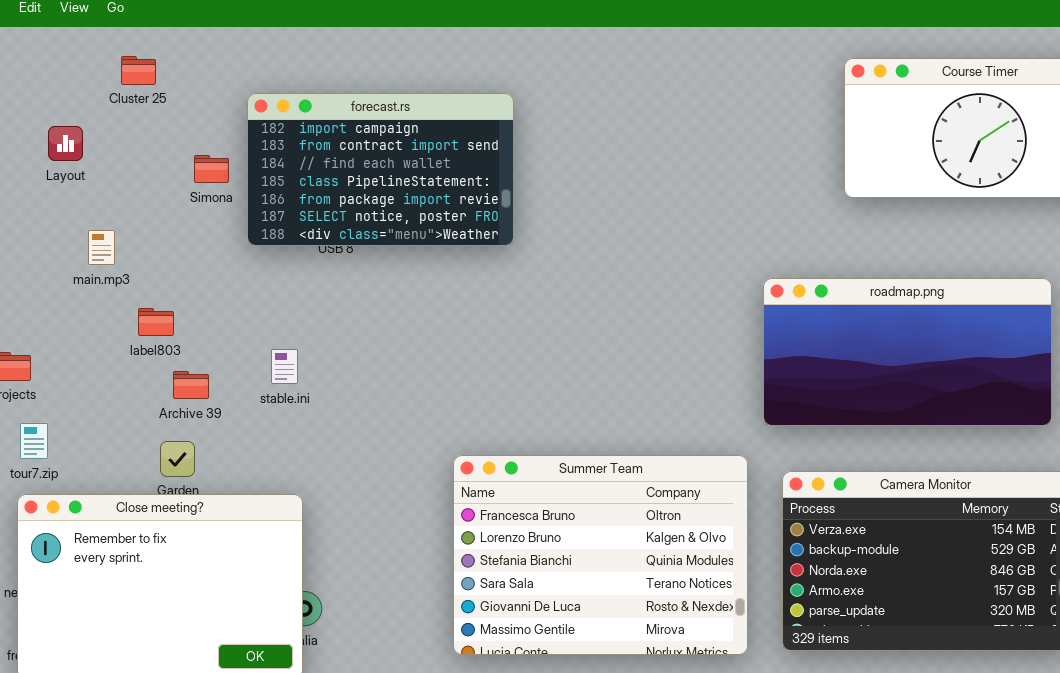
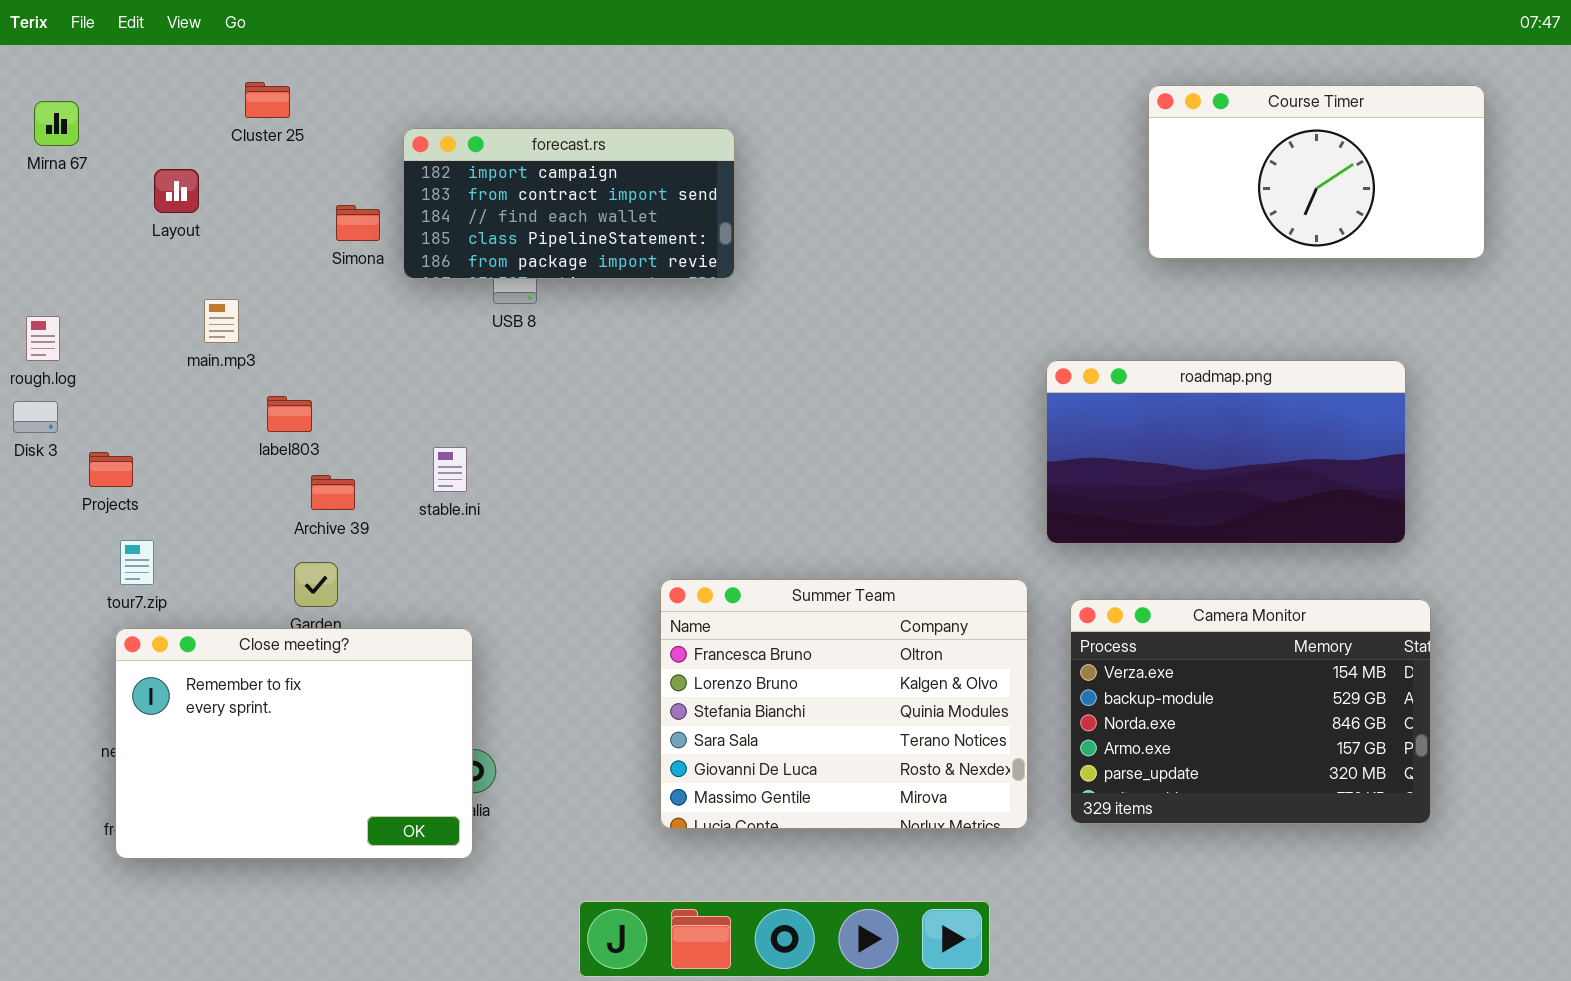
forecast.rs: [247,93,514,246] -> [403,128,735,279], resized

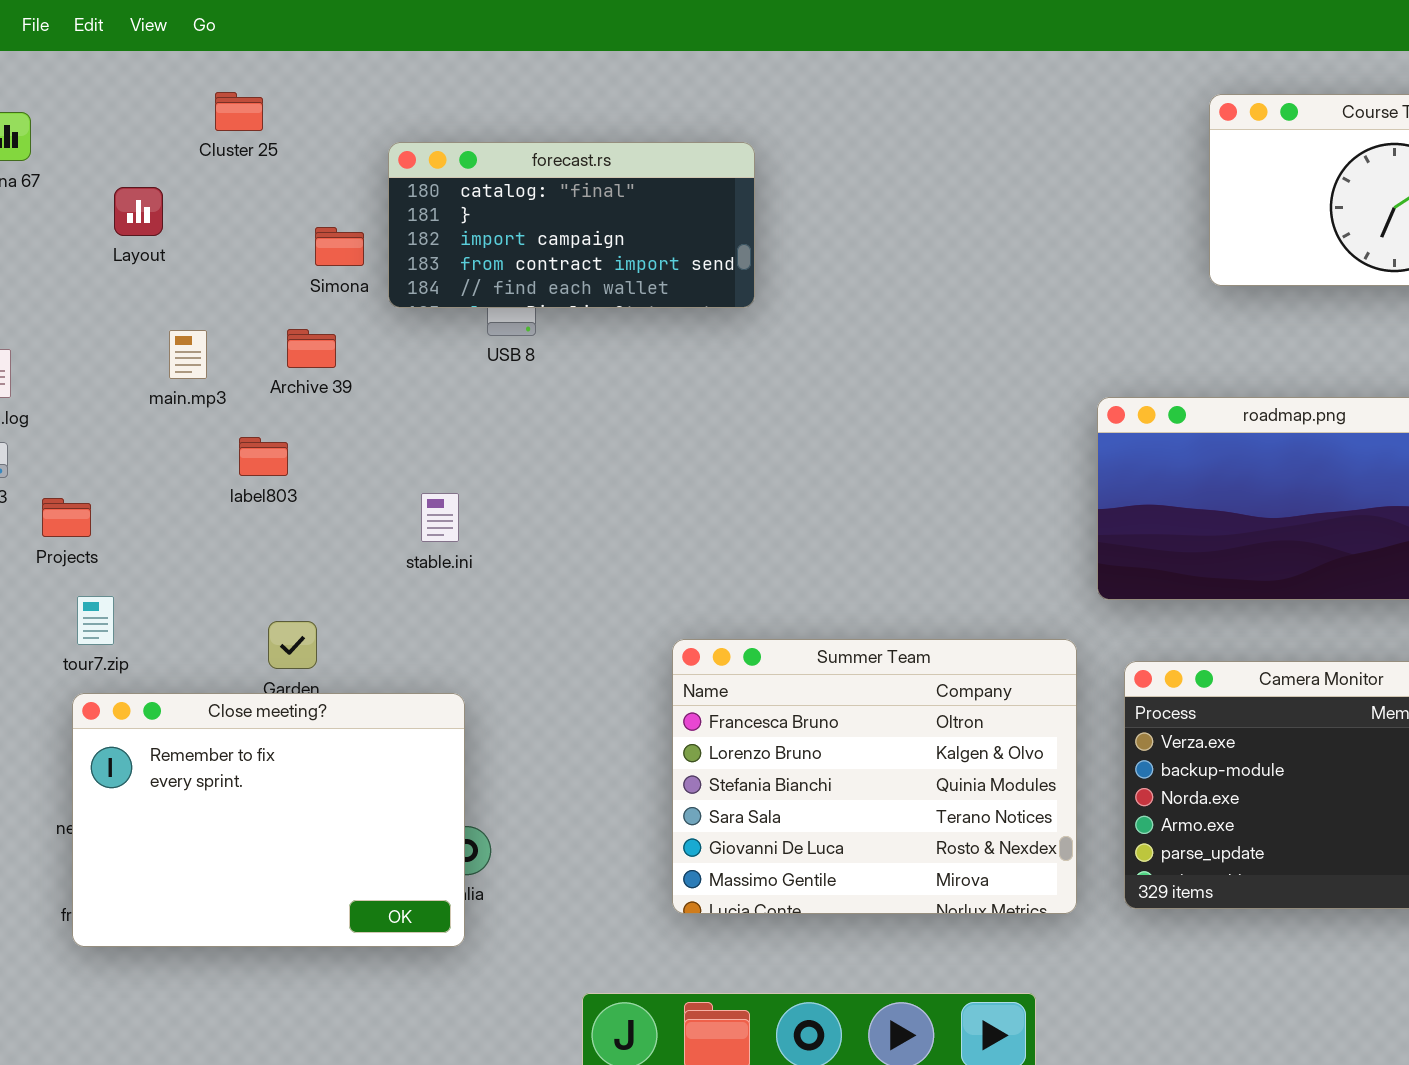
forecast.rs: [403,128,735,279] -> [388,142,755,308], scrolled up 2 rows
Archive 39: [311,475,355,510] -> [287,329,336,368], moved

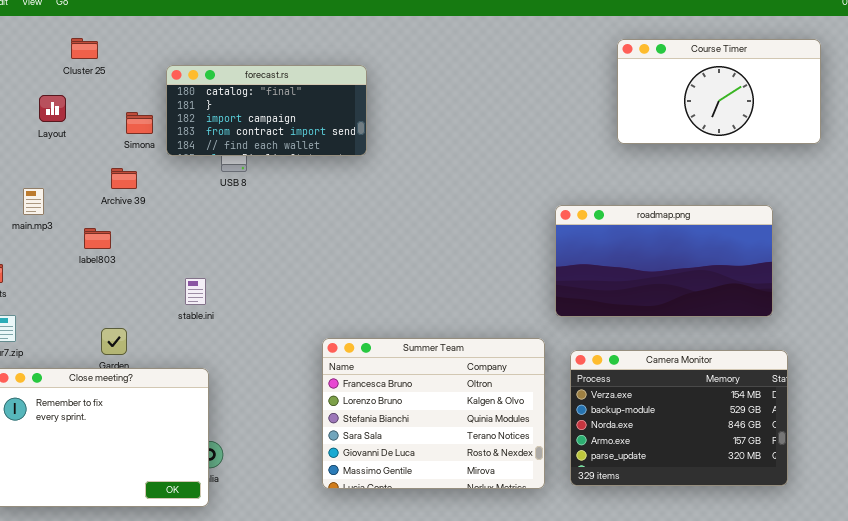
Layout: [114,187,163,236] -> [39,95,66,122], moved
main.mp3: [169,330,207,379] -> [23,188,44,215], moved
stable.ini: [421,493,459,542] -> [185,278,206,305], moved

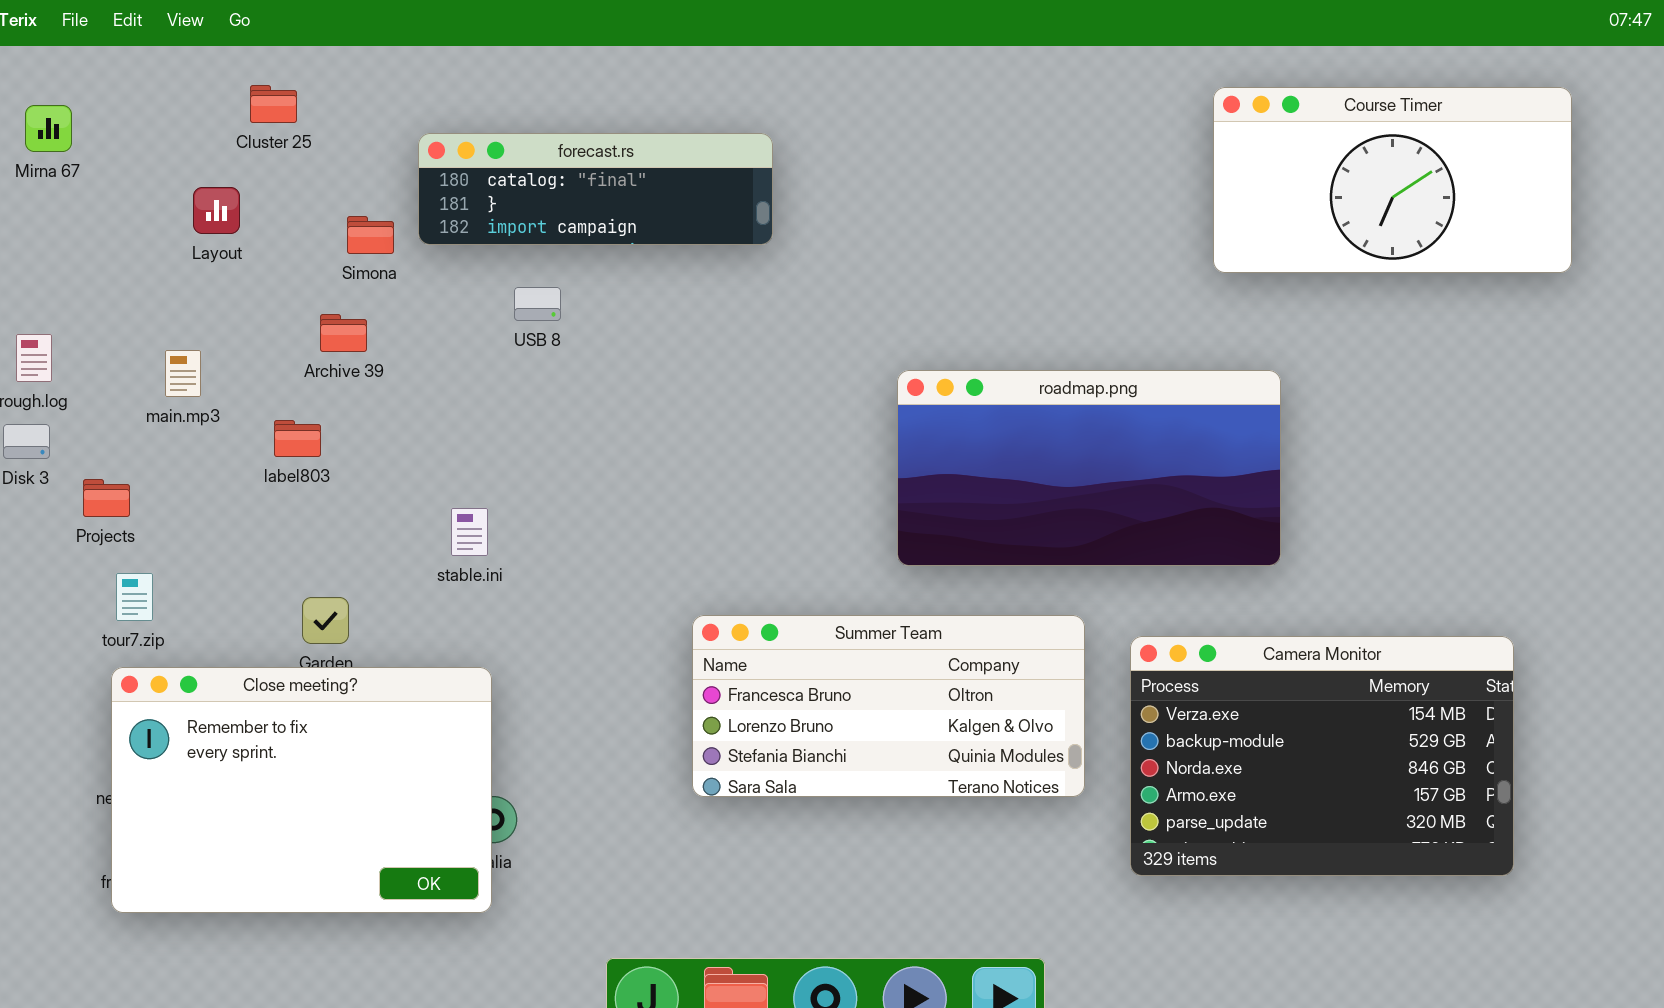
forecast.rs: [166,65,367,156] -> [418,133,773,245], resized
roadmap.png: [555,205,773,317] -> [897,370,1281,566], moved
Summer Team: [322,338,545,489] -> [692,615,1085,797], resized

